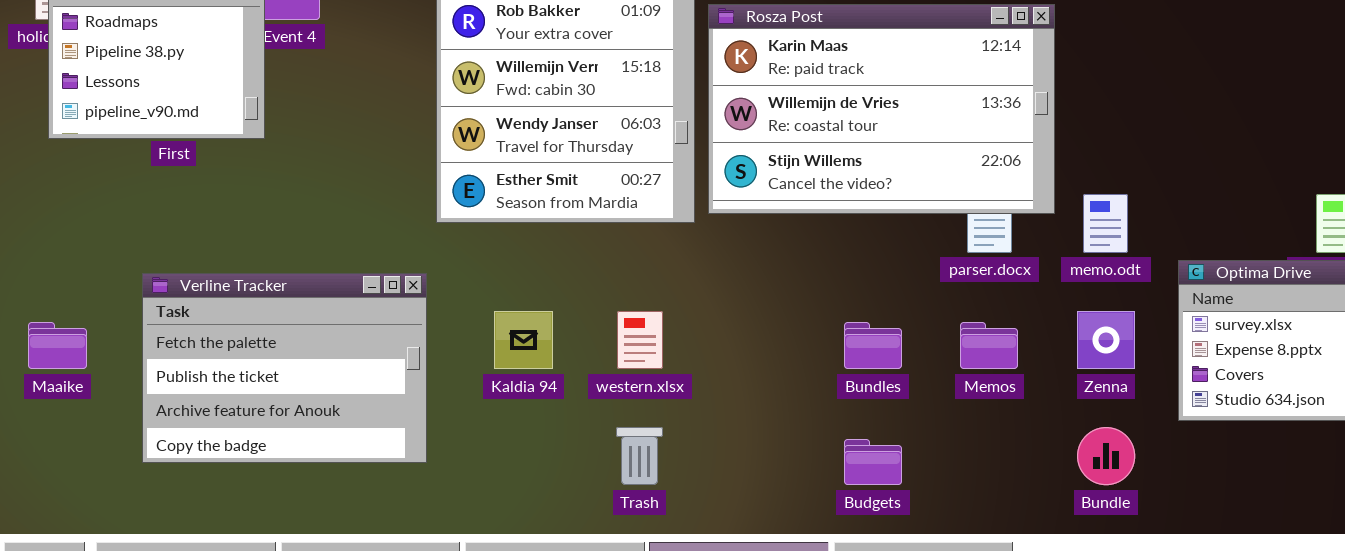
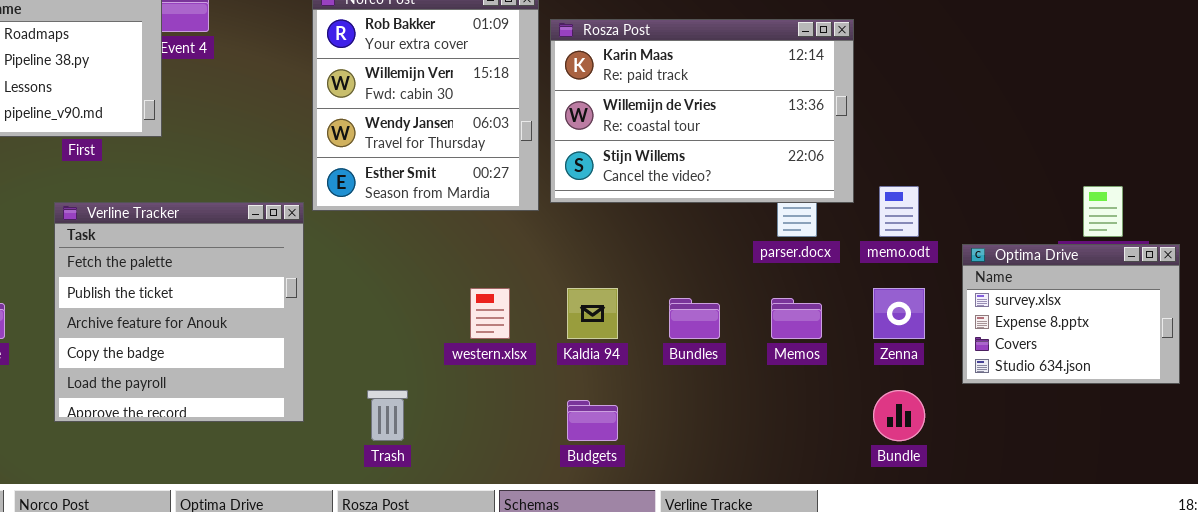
Verline Tracker: [142,273,427,463] -> [54,202,304,422], resized
Kaldia 94: [494,311,553,369] -> [567,288,618,339], moved
Trash: [616,427,663,485] -> [367,390,408,441], moved
Budgets: [844,439,902,485] -> [567,400,618,441], moved

